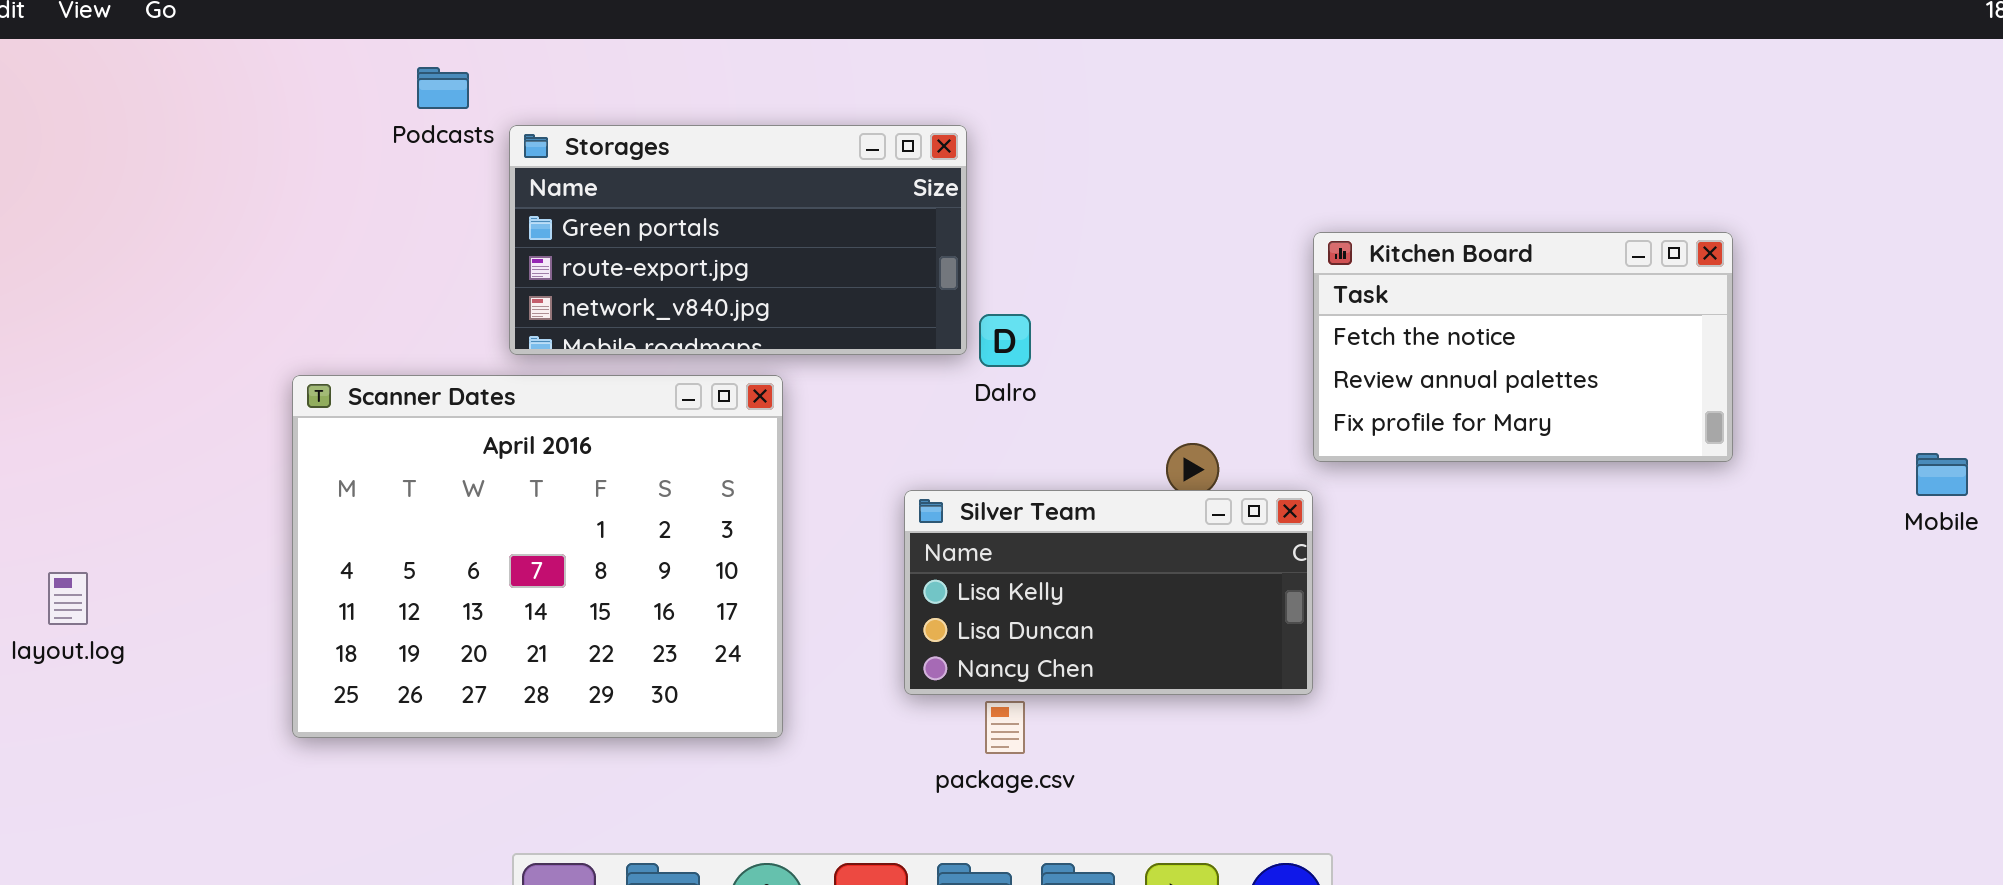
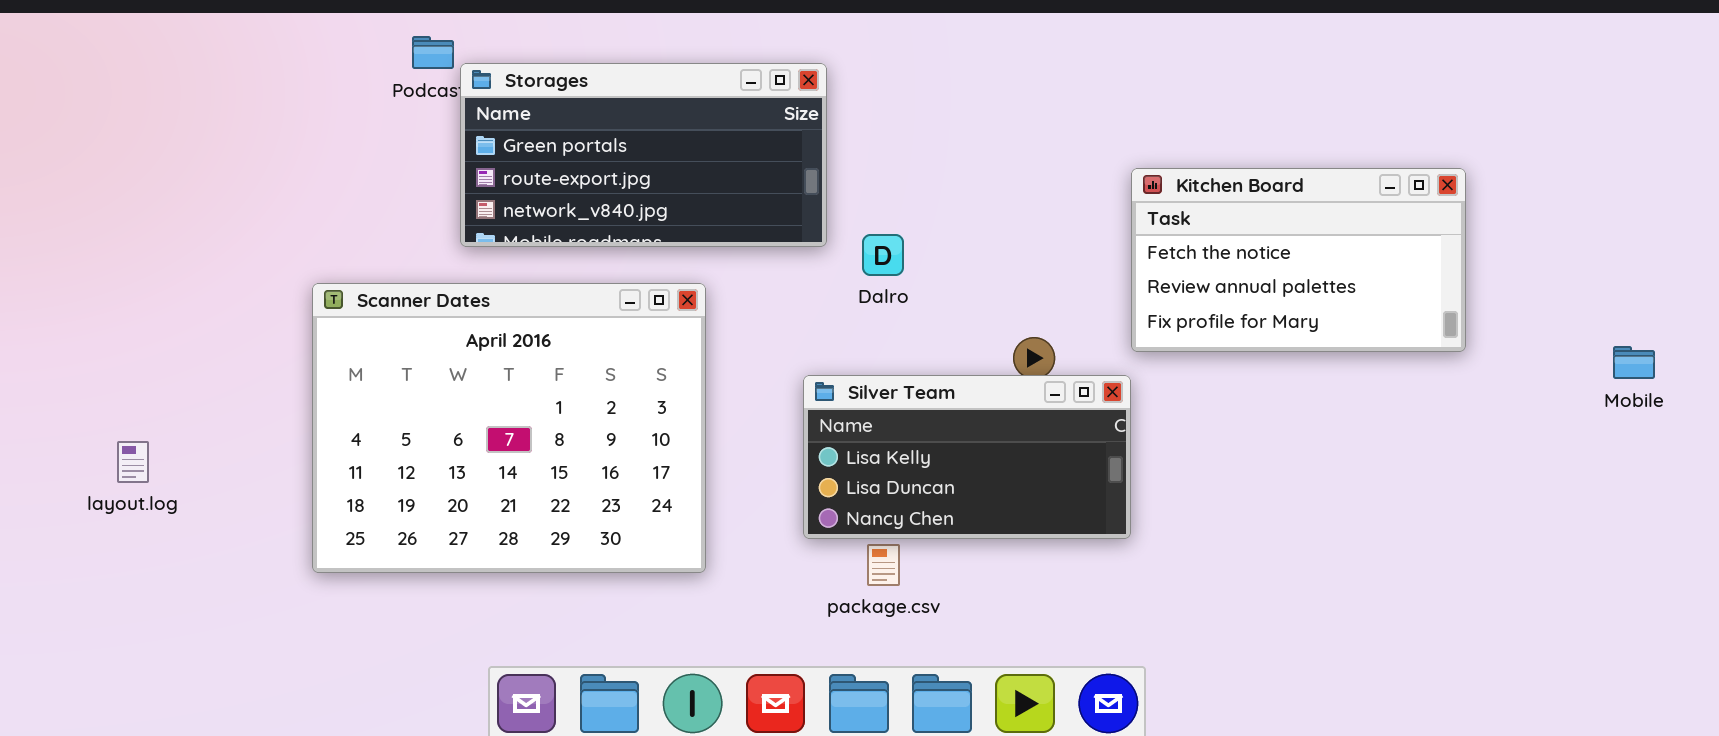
Storages: [509,125,967,355] -> [460,63,827,247], moved

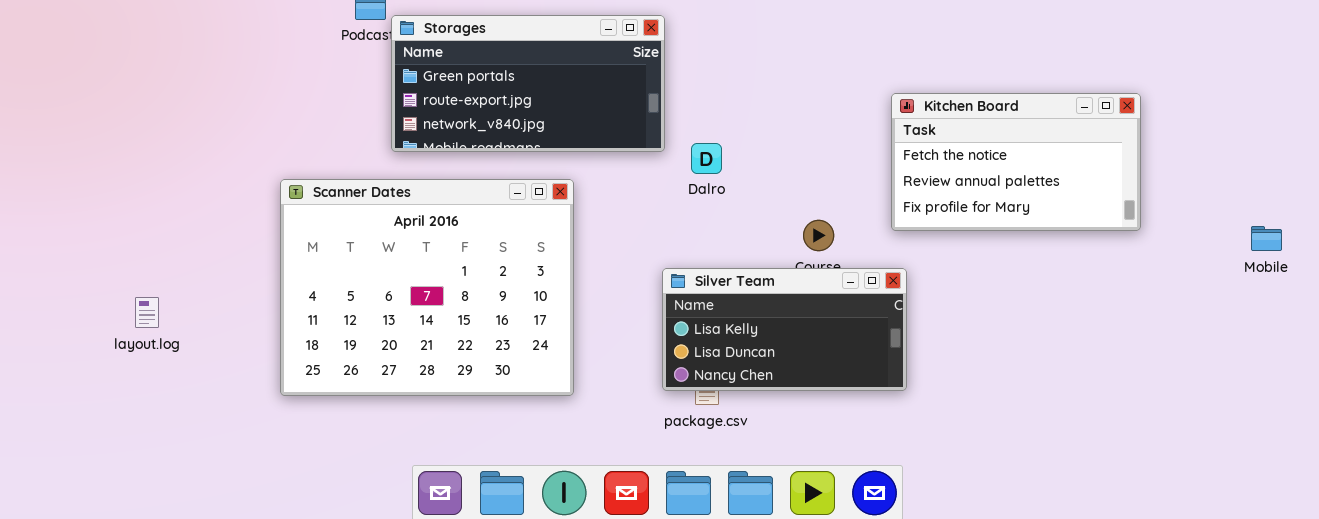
Silver Team: [803,375,1131,539] -> [662,268,907,391], moved

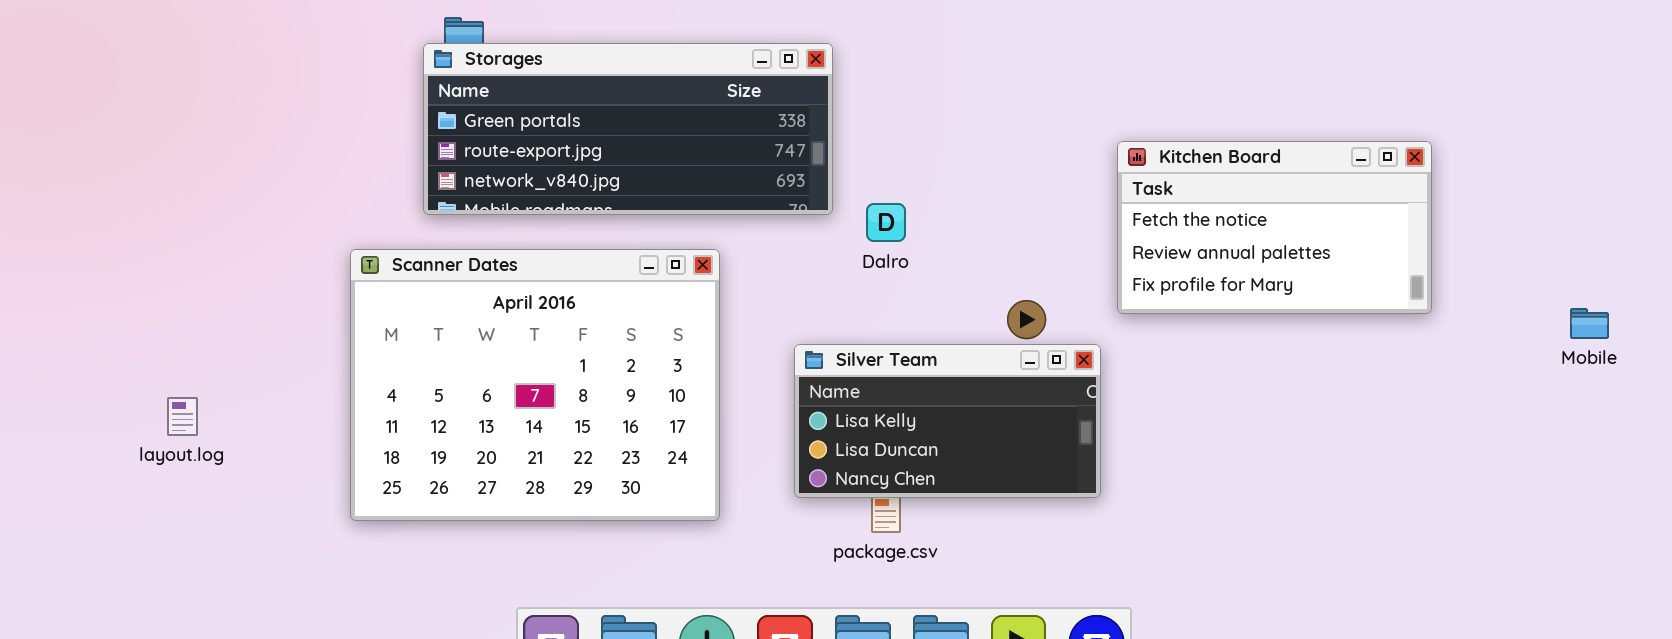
Storages: [391,15,665,152] -> [423,43,833,215], resized
Silver Team: [662,268,907,391] -> [794,344,1101,498], moved

